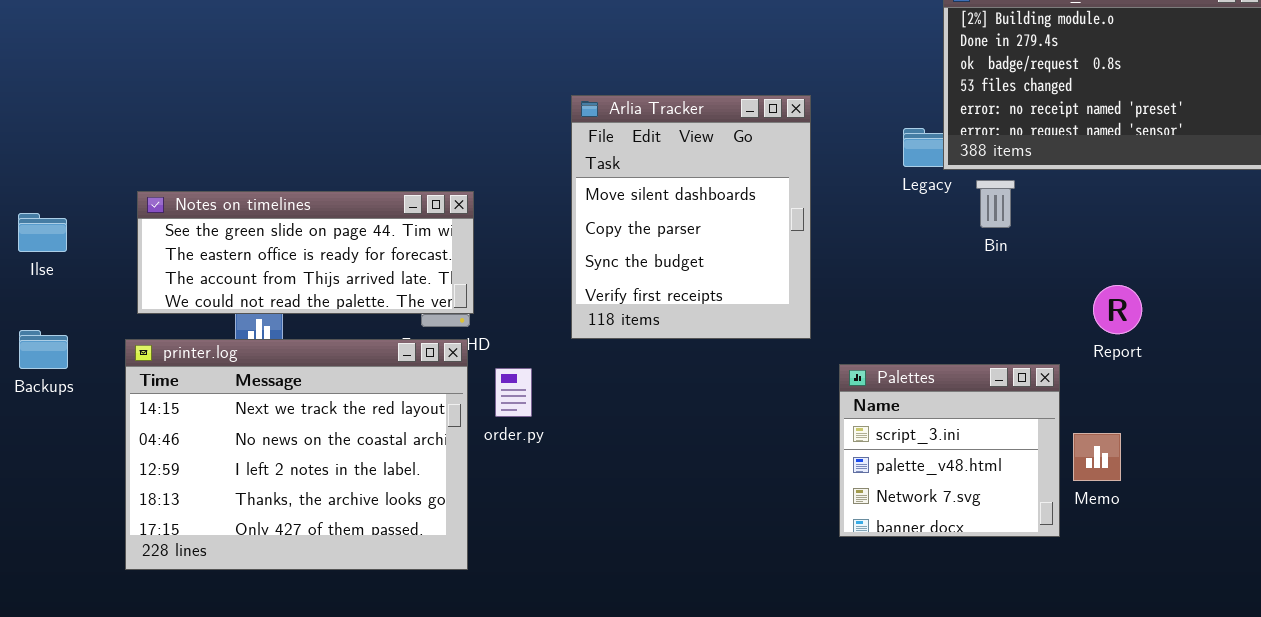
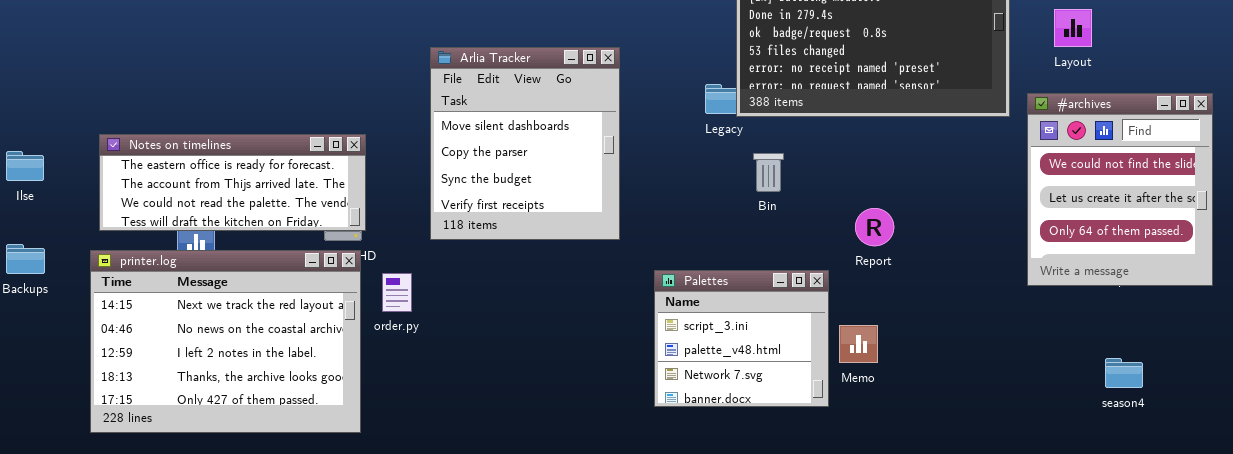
Arlia Tracker: [571,95,811,339] -> [430,47,620,240], moved
Bin: [976,180,1015,228] -> [753,153,784,192], moved
Notes on timelines: [137,191,474,314] -> [99,134,366,231], scrolled down 1 row

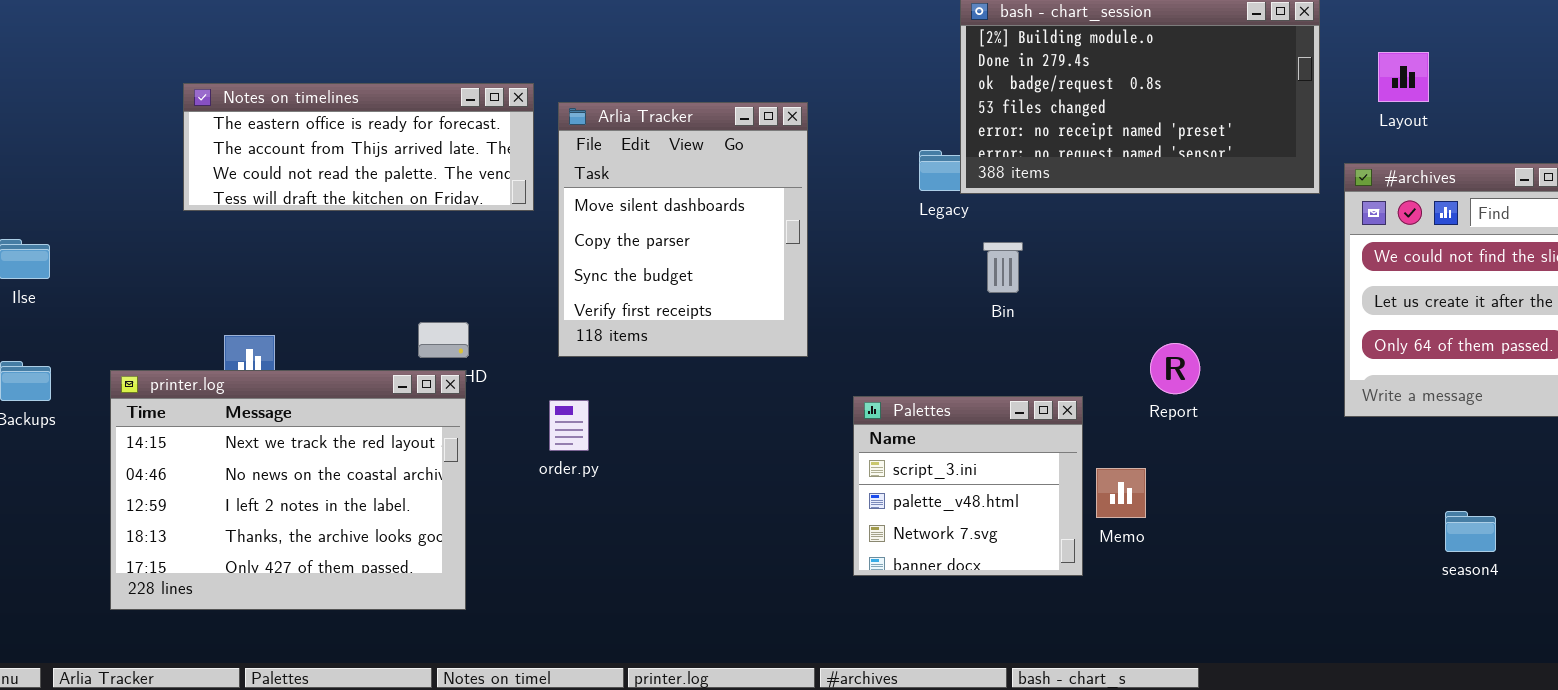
Notes on timelines: [99,134,366,231] -> [183,83,534,211], moved
Report: [855,208,894,246] -> [1150,343,1200,394], moved
order.py: [382,273,412,312] -> [549,400,589,451], moved

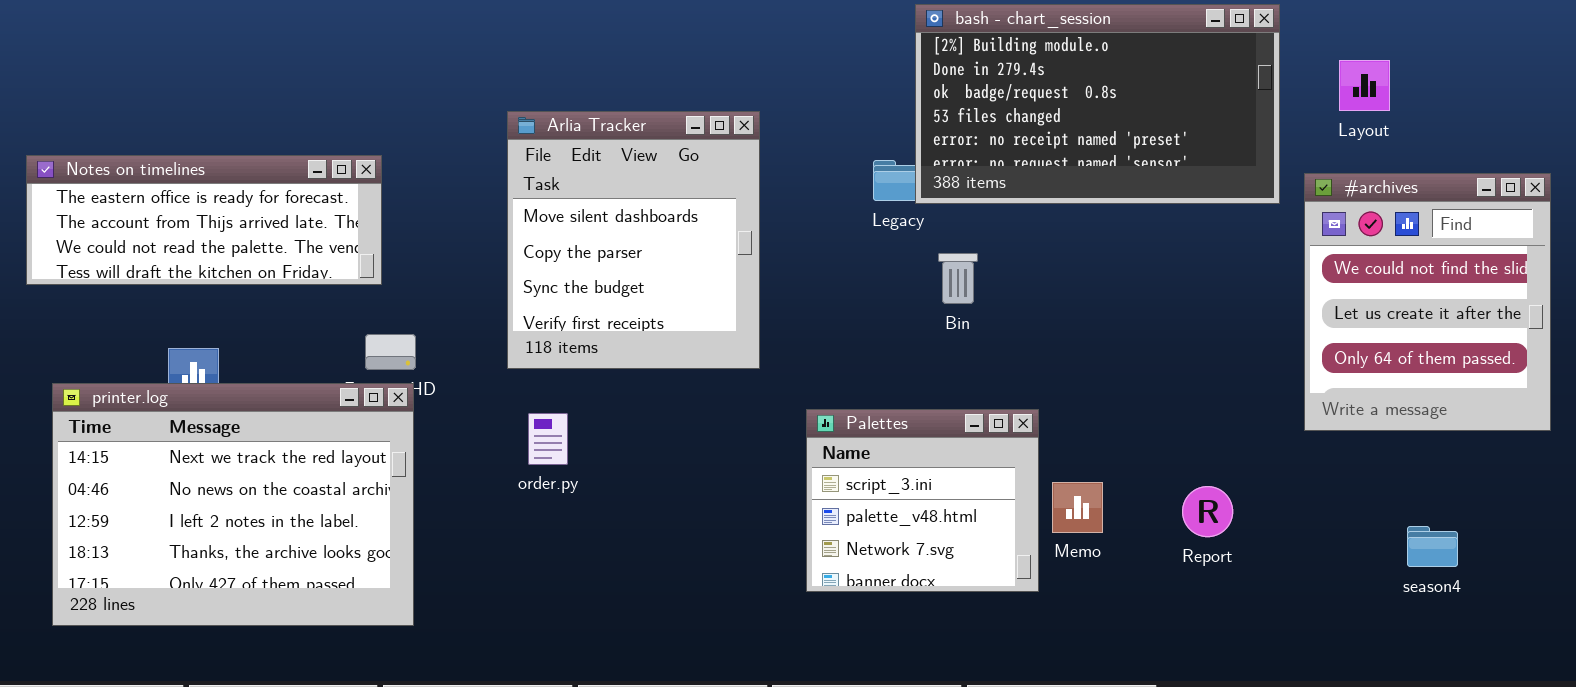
Notes on timelines: [183,83,534,211] -> [26,155,382,285], moved
Report: [1150,343,1200,394] -> [1182,486,1233,537], moved
order.py: [549,400,589,451] -> [528,413,568,465], moved

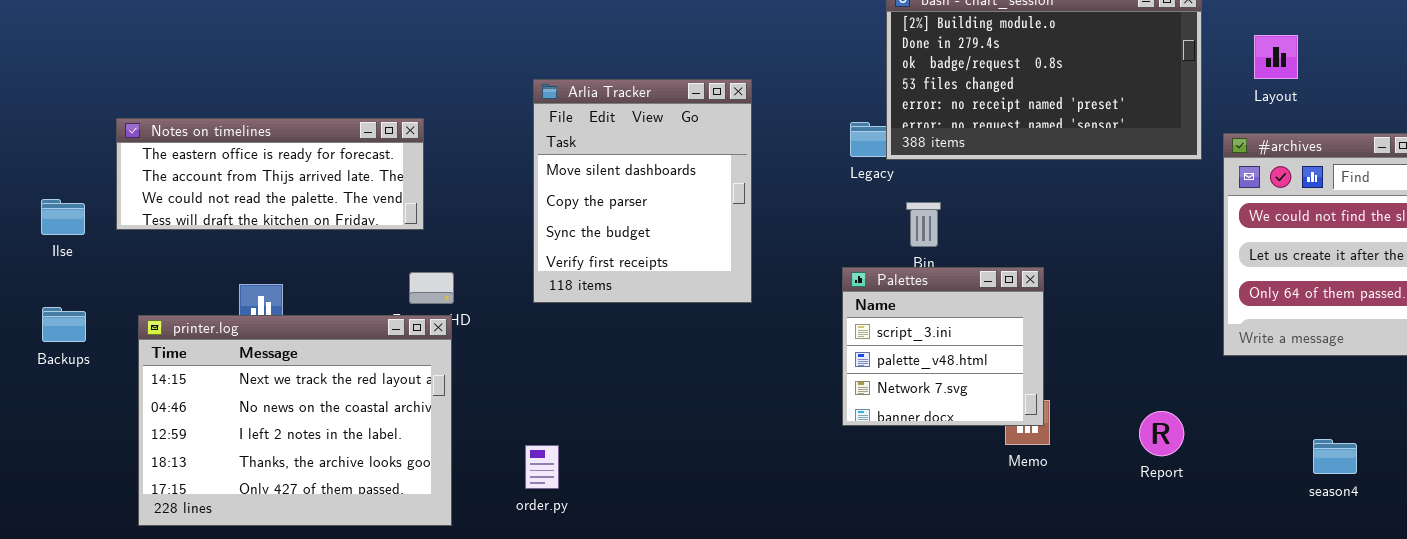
Palettes: [806,409,1039,592] -> [842,267,1044,426], moved
order.py: [528,413,568,465] -> [525,445,559,489], moved
Report: [1182,486,1233,537] -> [1139,411,1184,456], moved

